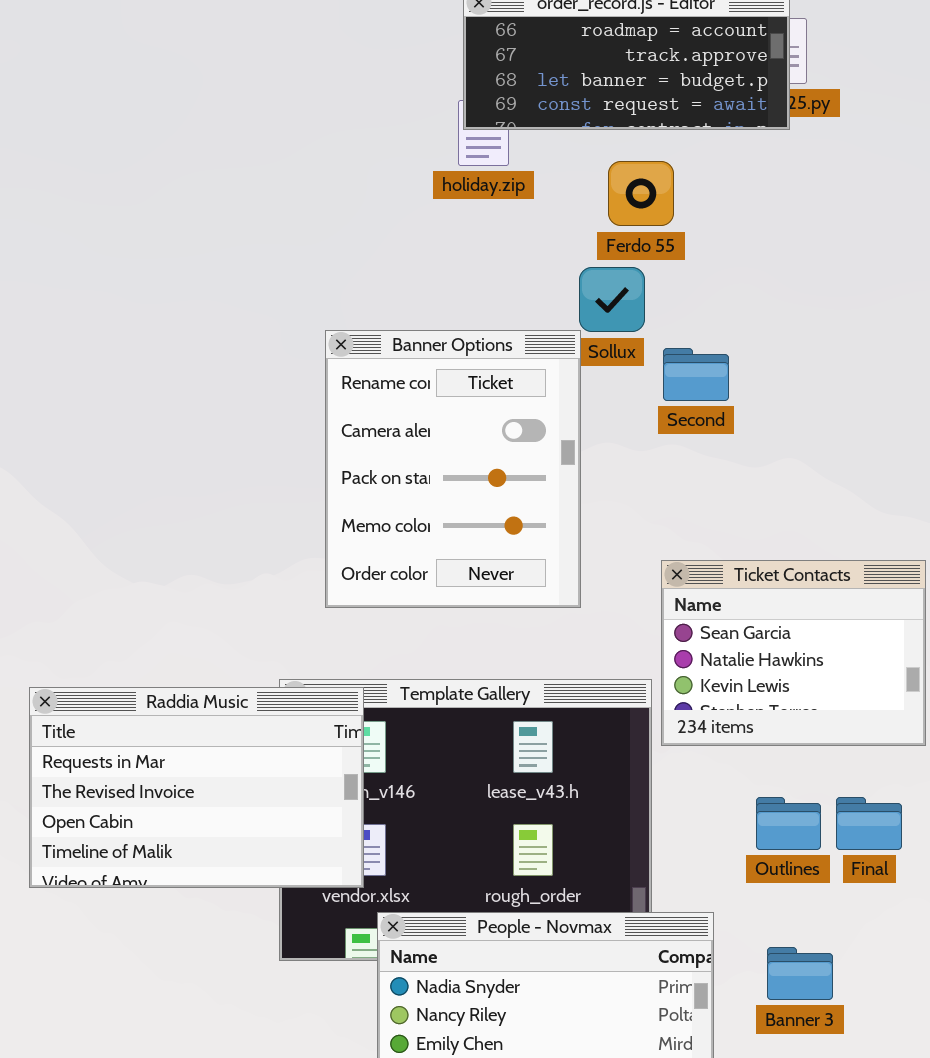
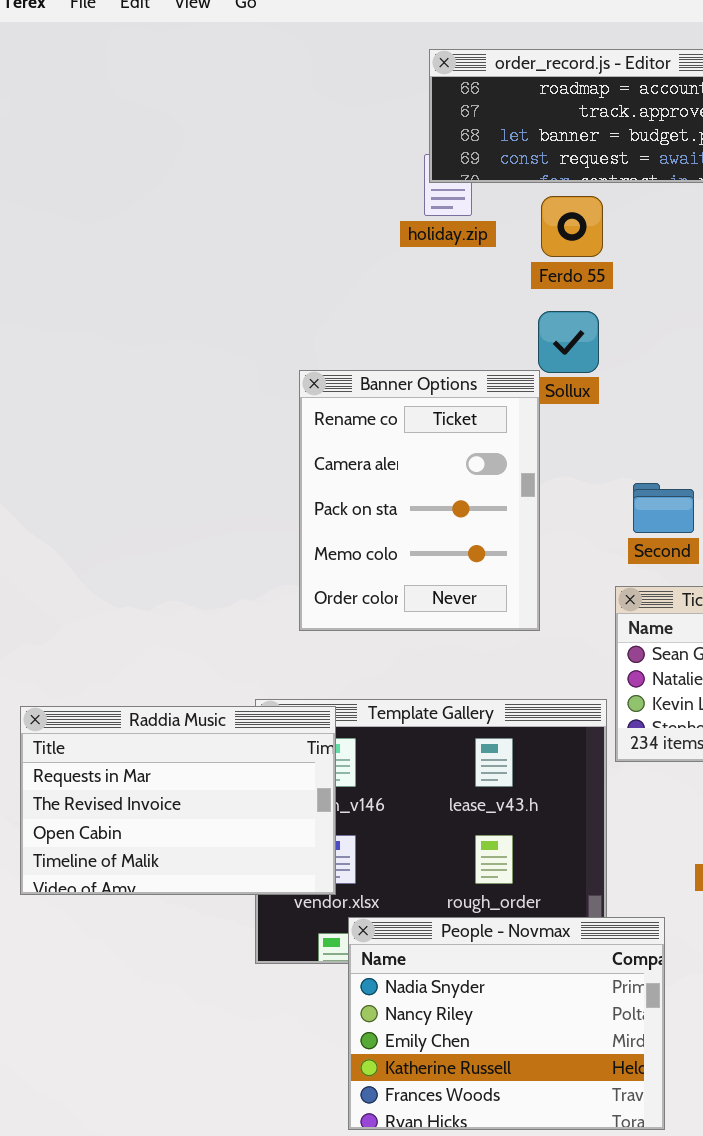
Ferdo 55: [608,161,674,226] -> [541,196,603,257], moved
Second: [663,348,729,401] -> [633,483,694,533], moved

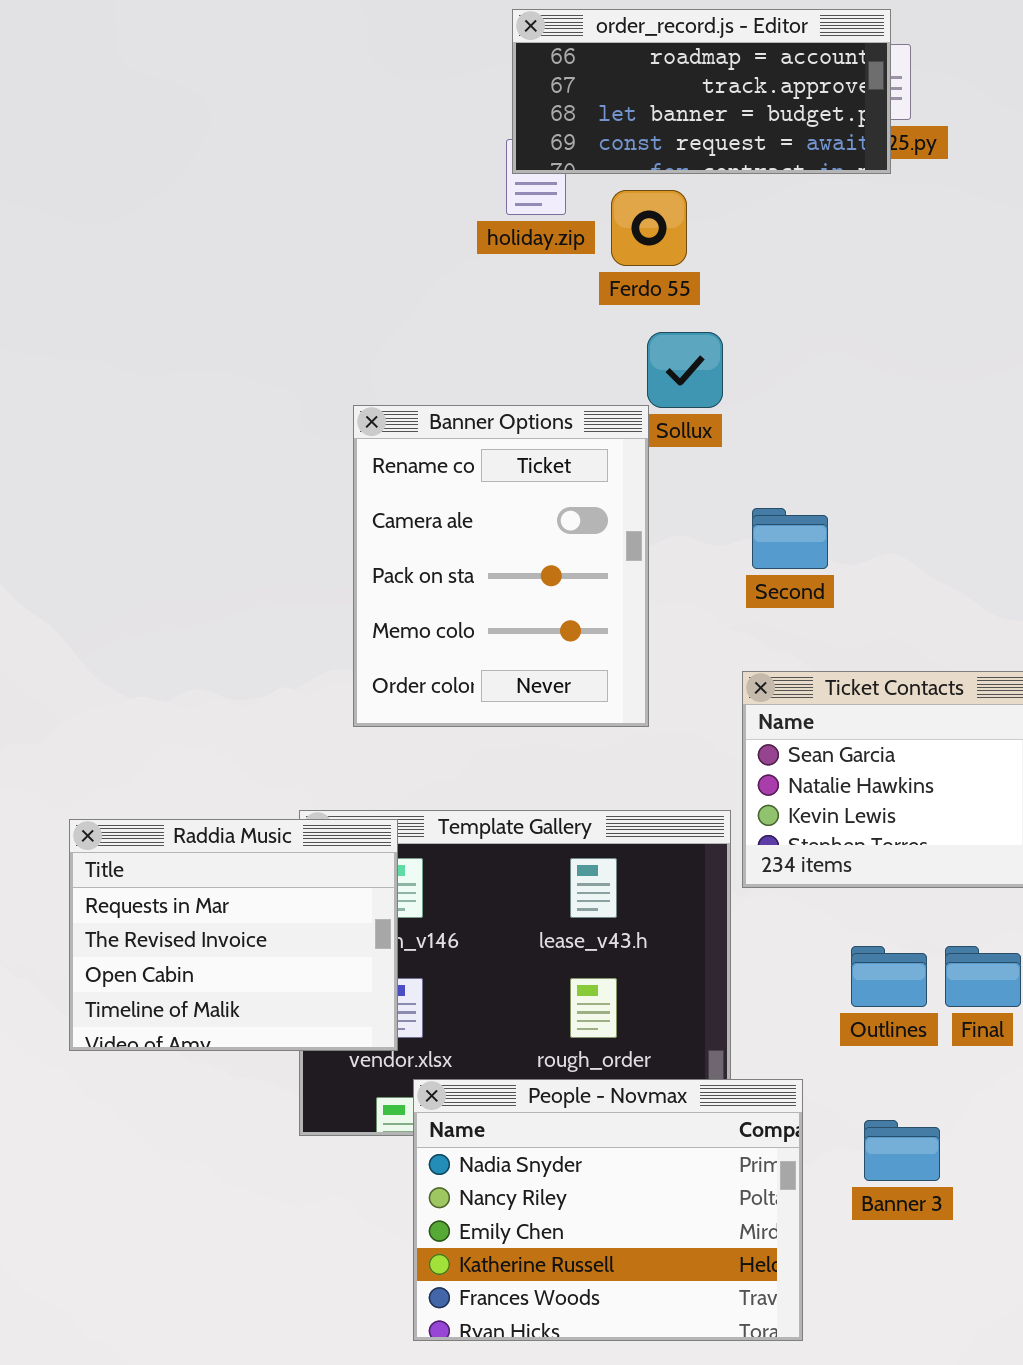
Ferdo 55: [541,196,603,257] -> [611,190,687,266], moved
Second: [633,483,694,533] -> [752,508,828,569], moved
Raddia Music: [20,706,336,895] -> [69,819,398,1051], resized

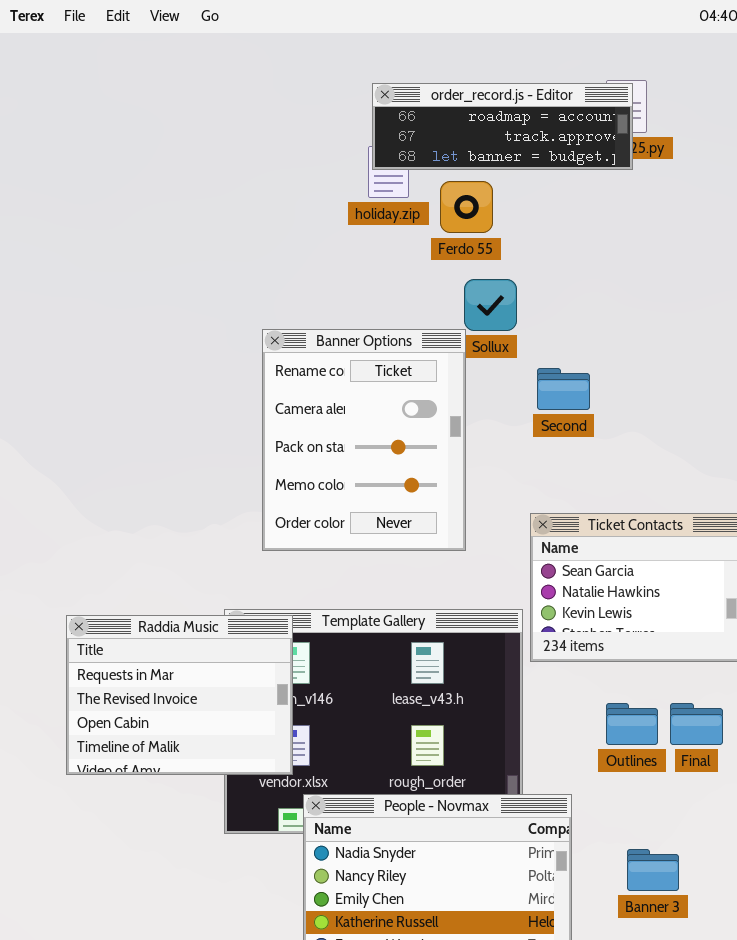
order_record.js - Editor: [512,9,891,174] -> [372,83,633,170], resized
Second: [752,508,828,569] -> [537,368,590,410], moved
Banner 3: [864,1120,940,1181] -> [627,849,679,891], moved

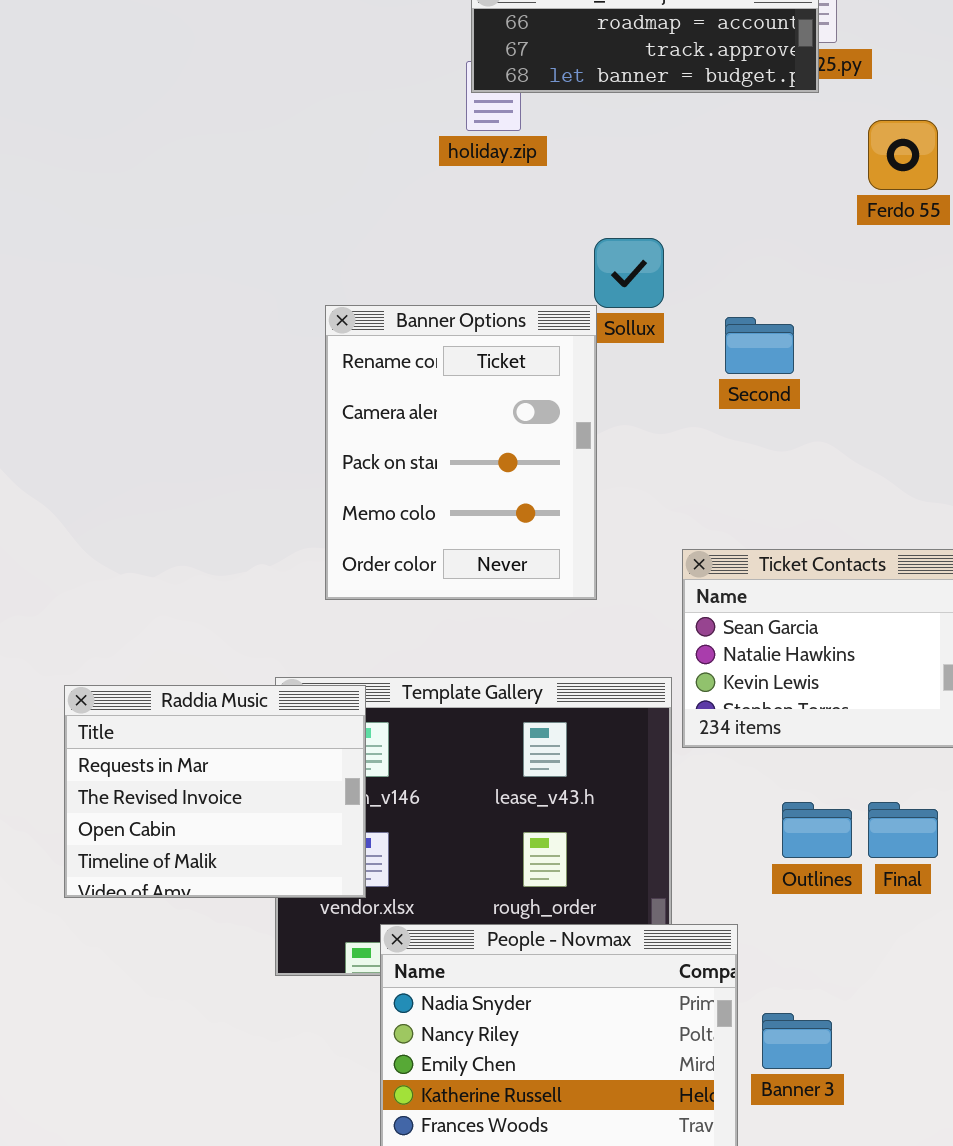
Ferdo 55: [440,181,493,233] -> [868,120,938,190], moved
Second: [537,368,590,410] -> [725,317,794,374], moved
Banner 3: [627,849,679,891] -> [762,1013,832,1069], moved

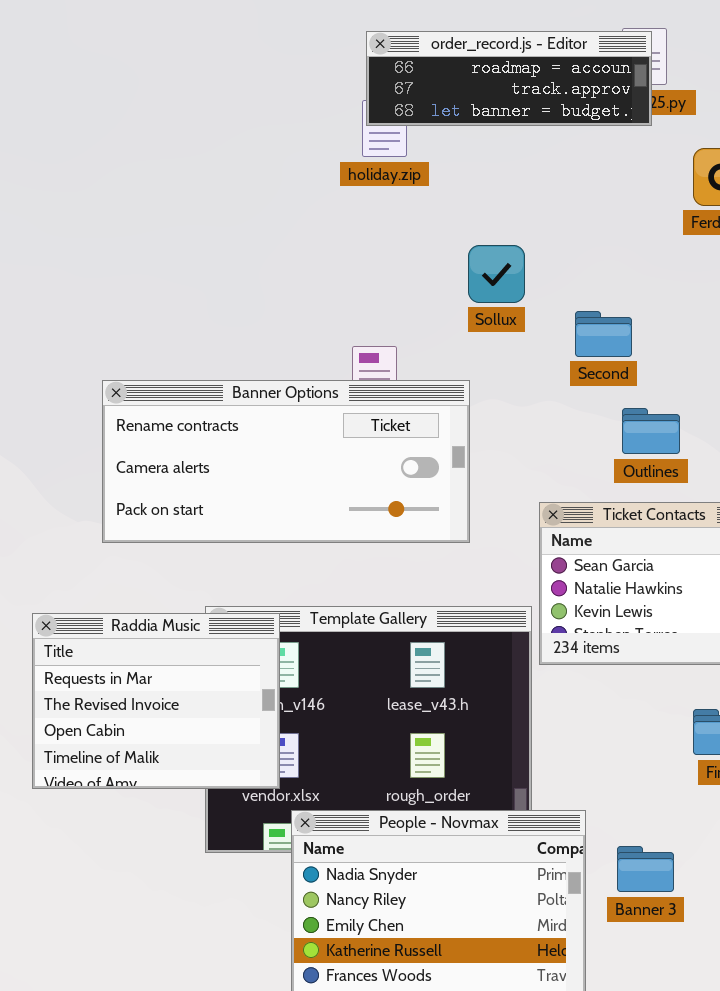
Banner Options: [325,305,597,600] -> [102,380,470,543], resized
Outlines: [782,802,852,858] -> [622,408,680,454], moved
Banner 3: [762,1013,832,1069] -> [617,846,674,892], moved

